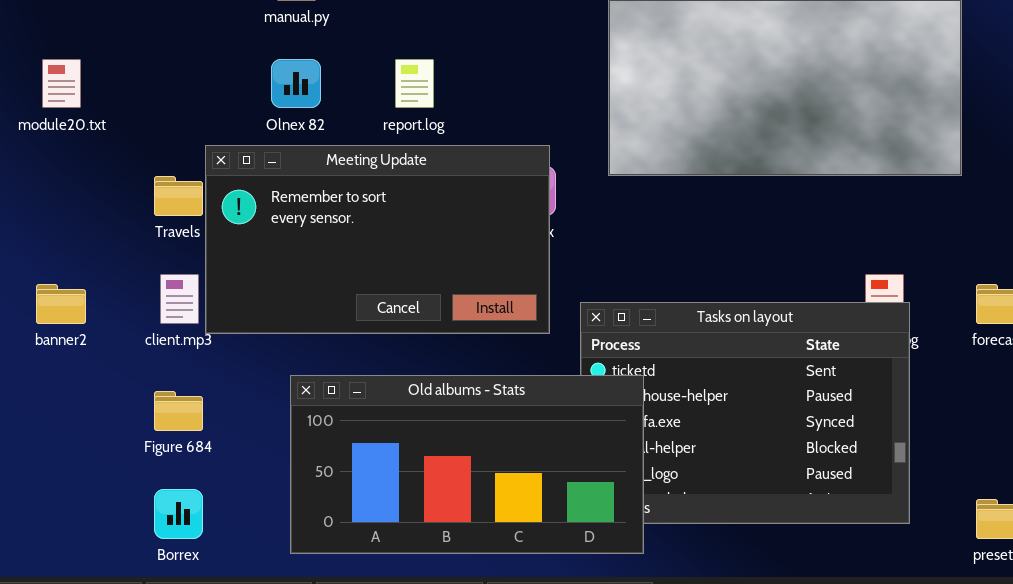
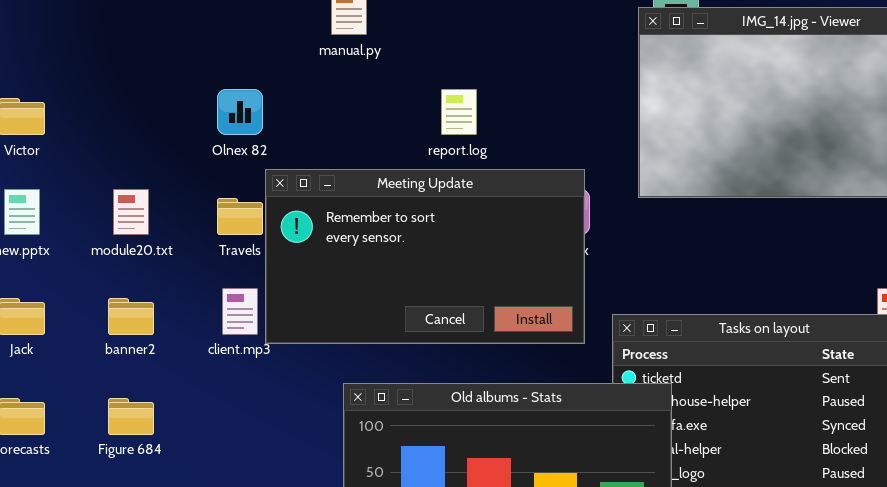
module20.txt: [42,59,81,108] -> [113,189,149,235], moved
Olnex 82: [271,59,321,108] -> [217,89,263,135], moved
Figure 684: [154,391,203,431] -> [108,398,154,435], moved

